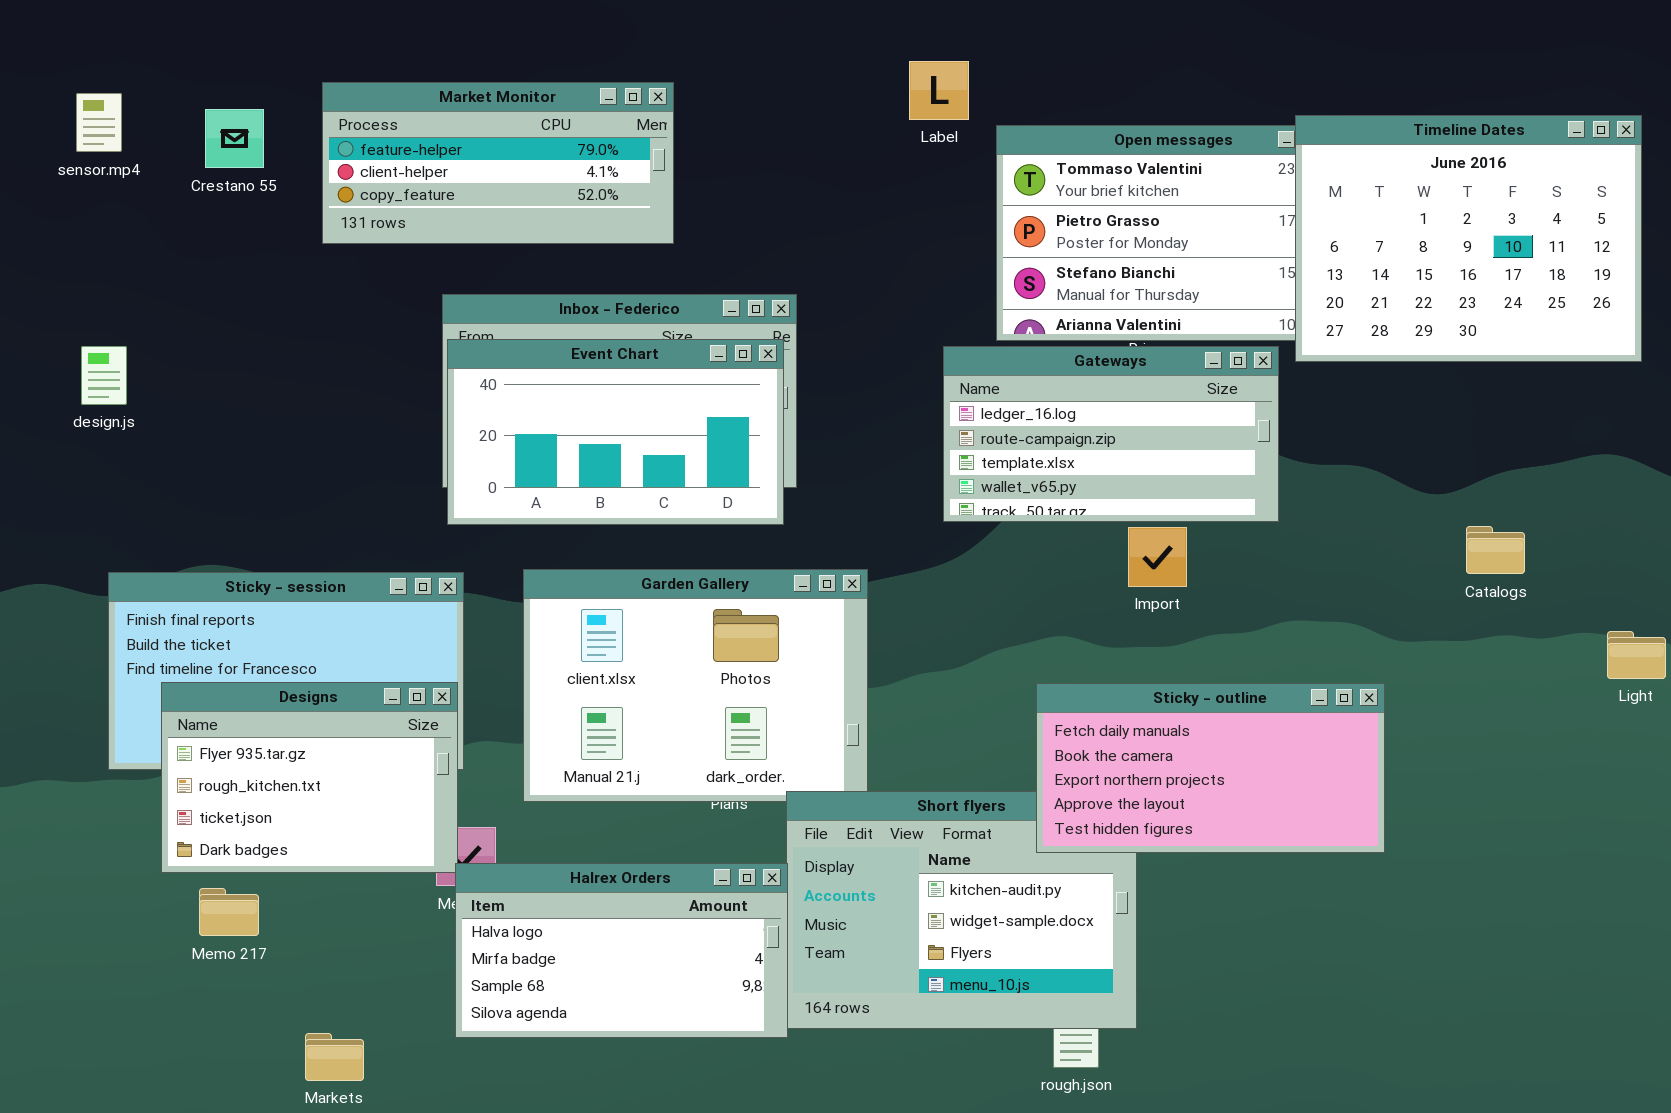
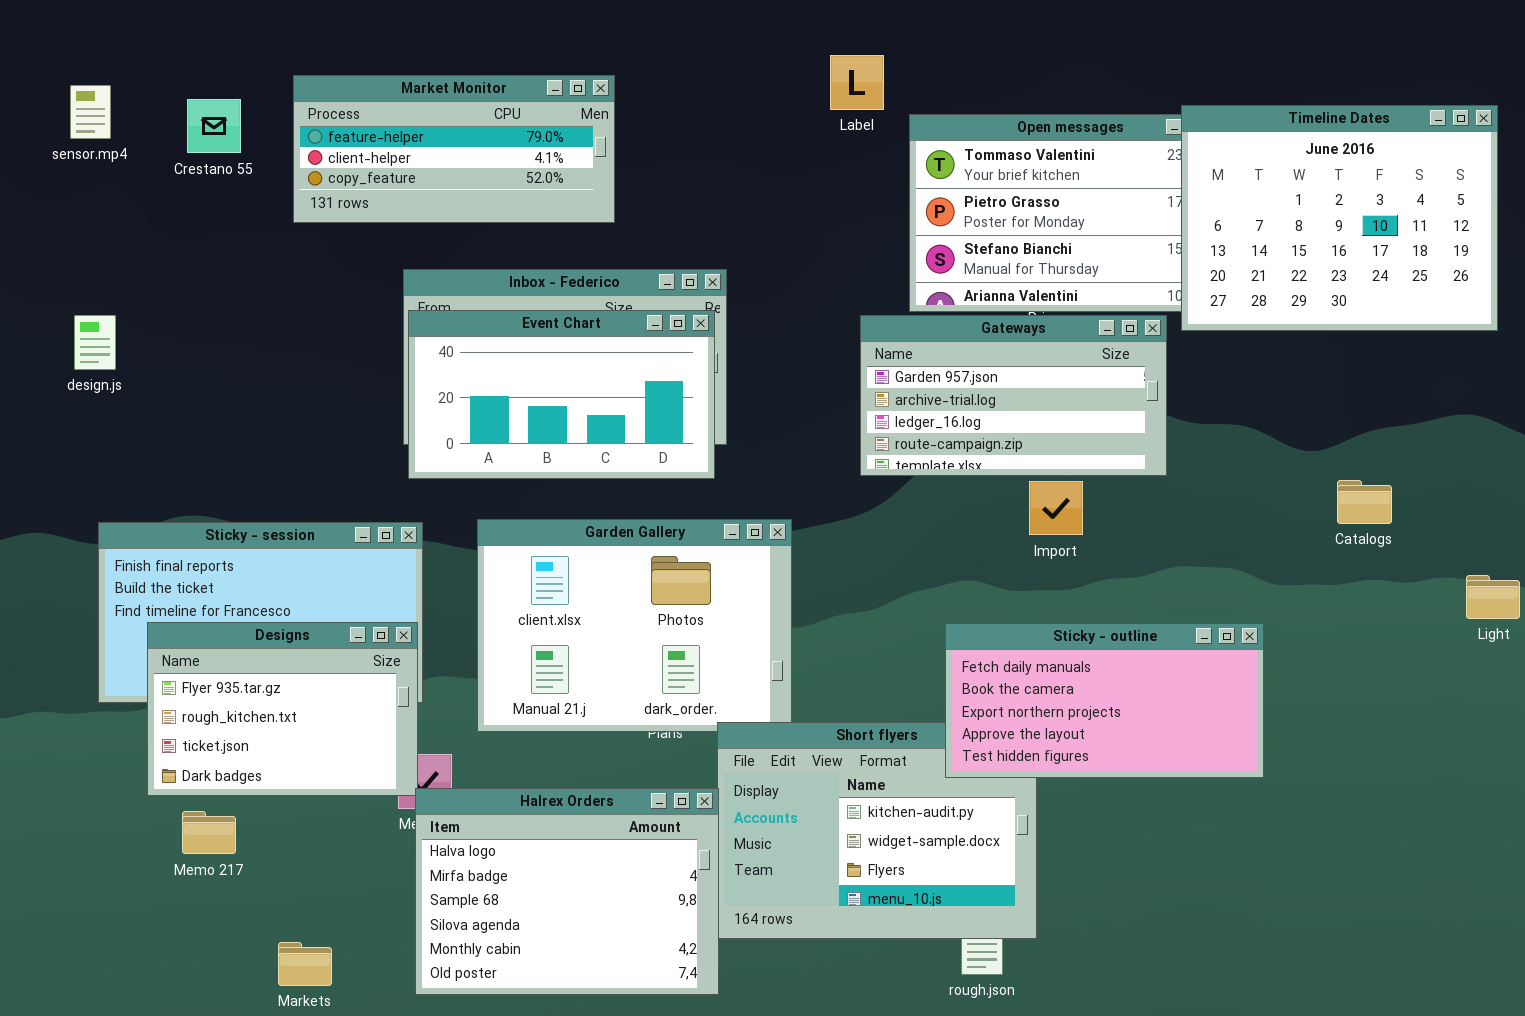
Gateways: [943,346,1279,522] -> [860,315,1167,476], scrolled up 2 rows
Halrex Orders: [455,863,788,1038] -> [415,788,719,995], resized

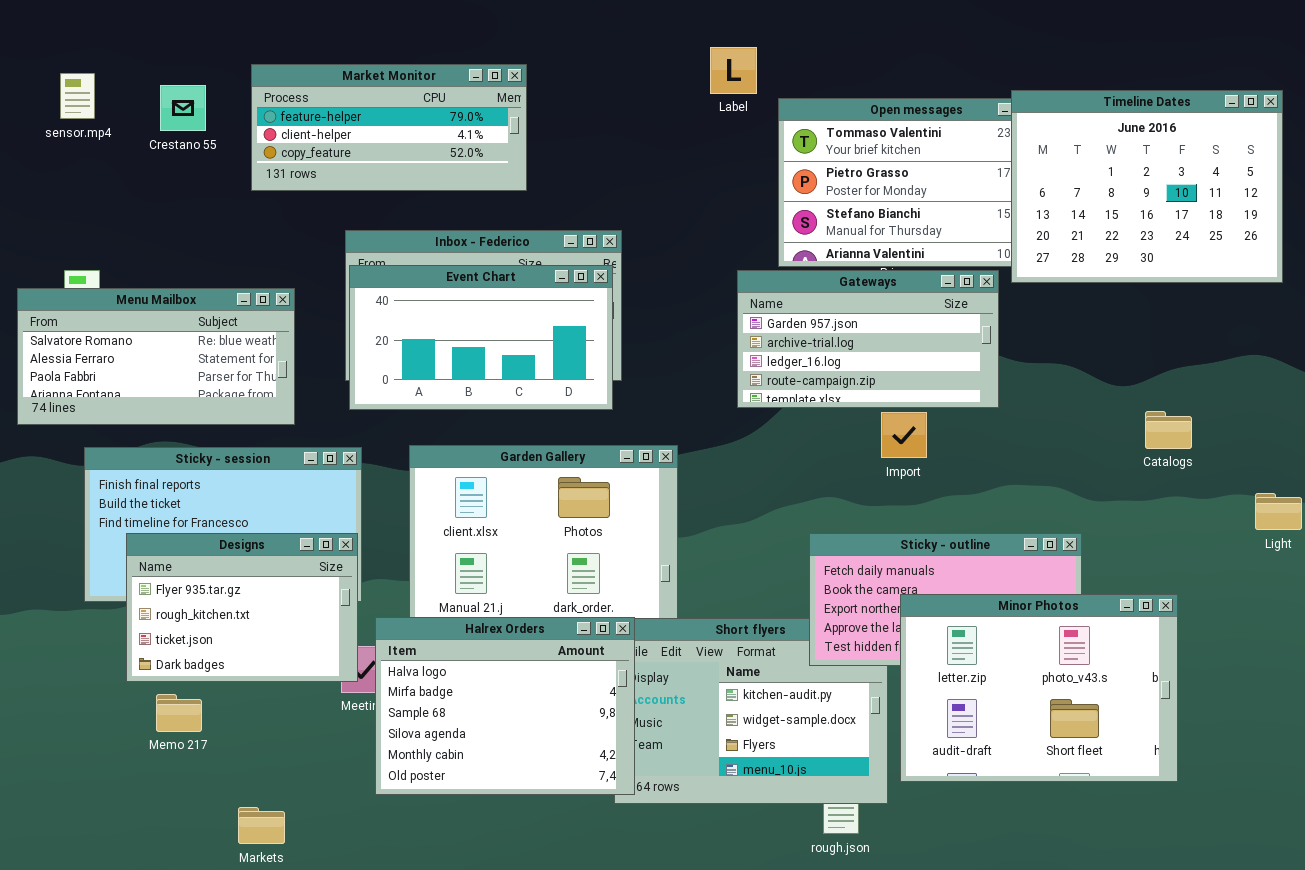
Menu Mailbox: none -> [17,288,295,425], opened
Minor Photos: none -> [900,594,1178,782], opened
Halrex Orders: [415,788,719,995] -> [375,617,635,795], moved

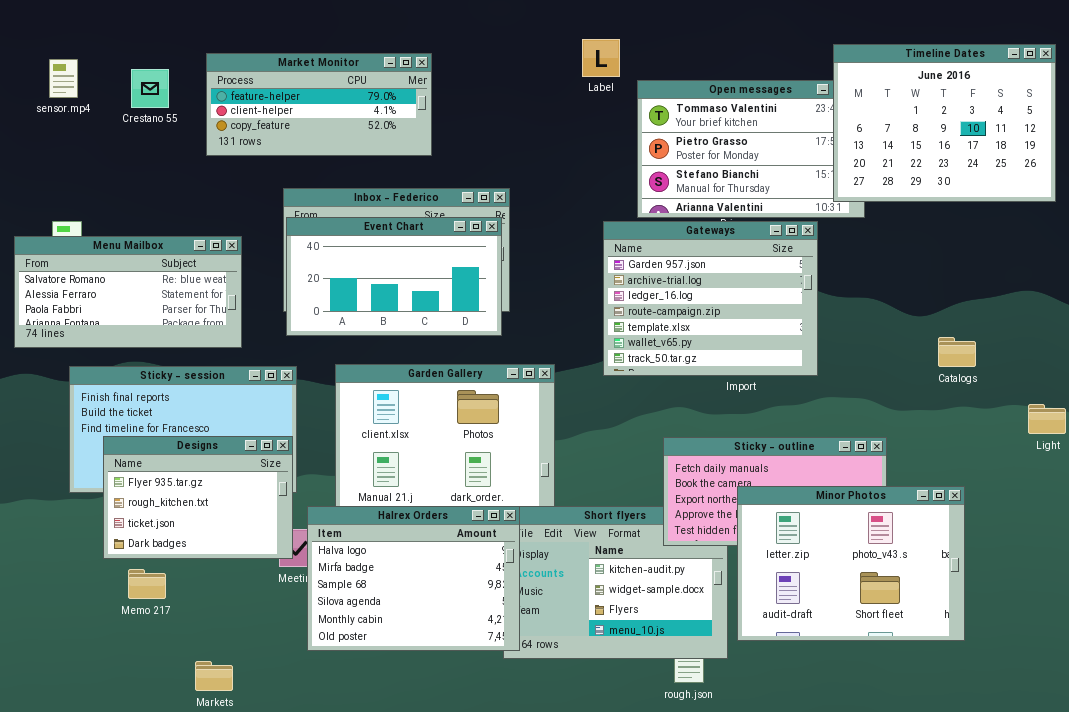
Timeline Dates: [1011,90,1283,283] -> [833,44,1056,202], moved
Gateways: [737,270,999,408] -> [603,221,818,376], resized

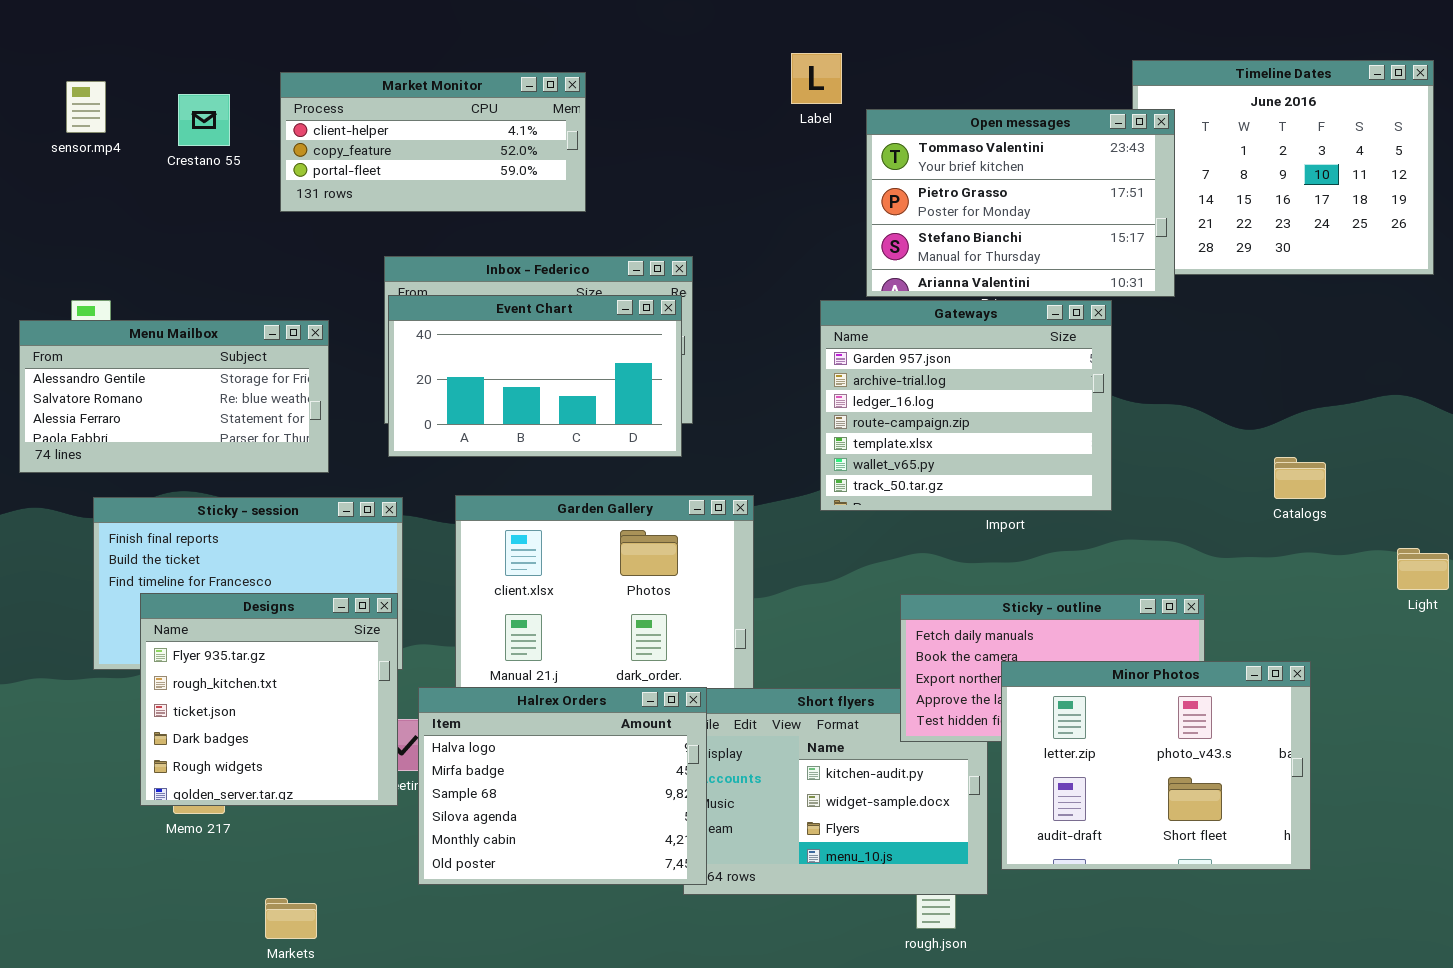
Market Monitor: [206,53,432,156] -> [280,72,586,212], scrolled down 1 row
Open messages: [637,80,865,218] -> [866,109,1175,297], raised
Menu Mailbox: [14,236,242,348] -> [19,320,329,473], scrolled up 1 row
Designs: [103,436,293,559] -> [140,593,398,806], resized

